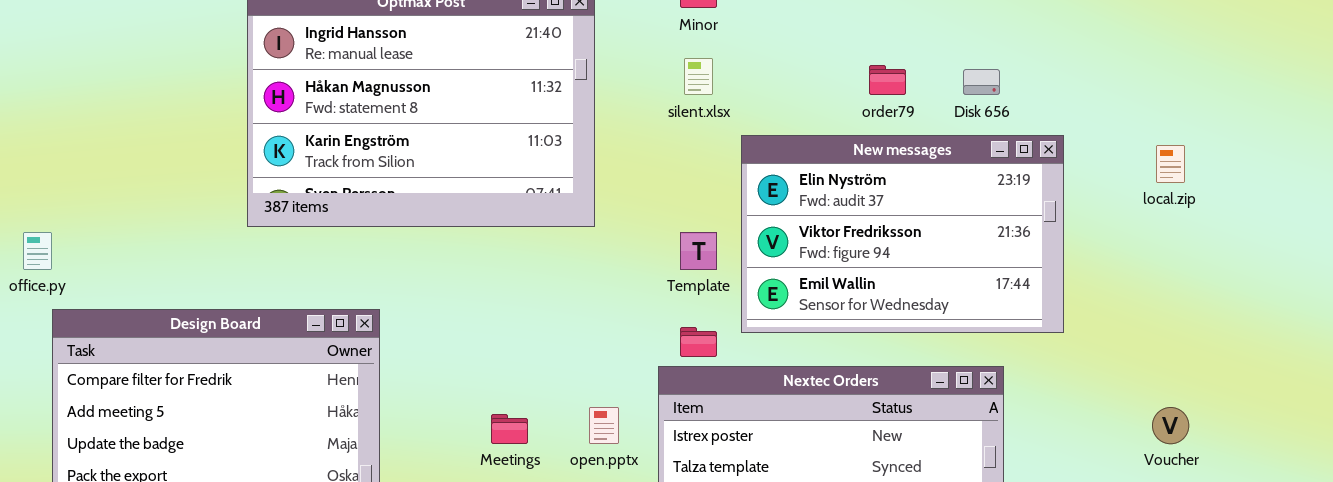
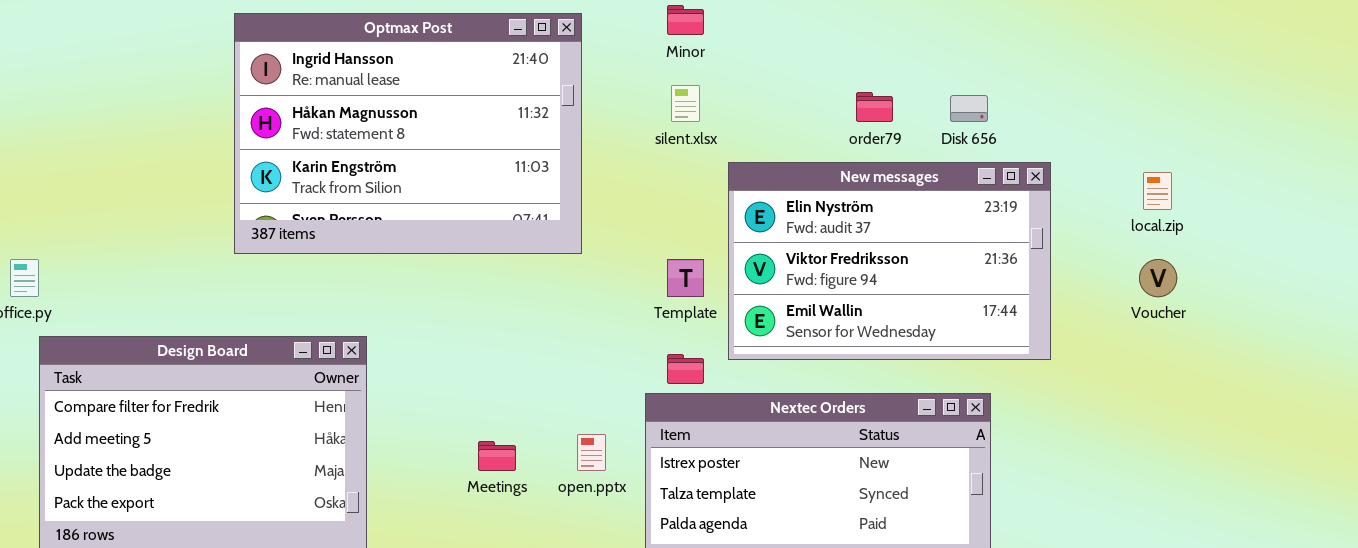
Voucher: [1152,407,1189,444] -> [1139,259,1177,297], moved

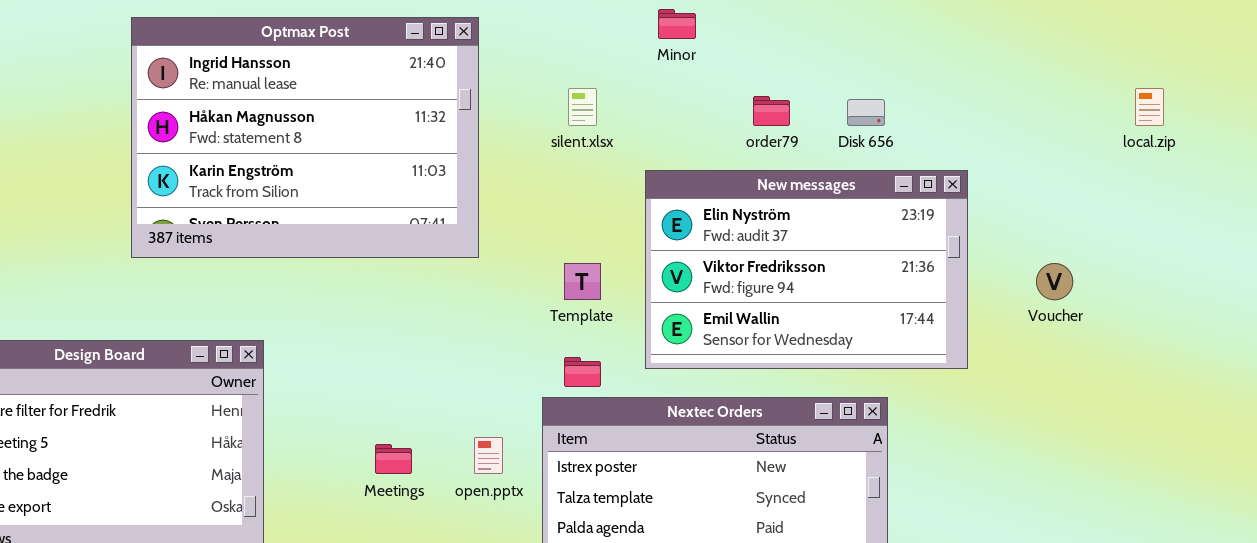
Minor: [667,5,704,35] -> [658,9,696,39], moved
New messages: [728,162,1051,360] -> [645,170,968,369], moved
local.zip: [1143,172,1172,210] -> [1135,88,1164,126], moved

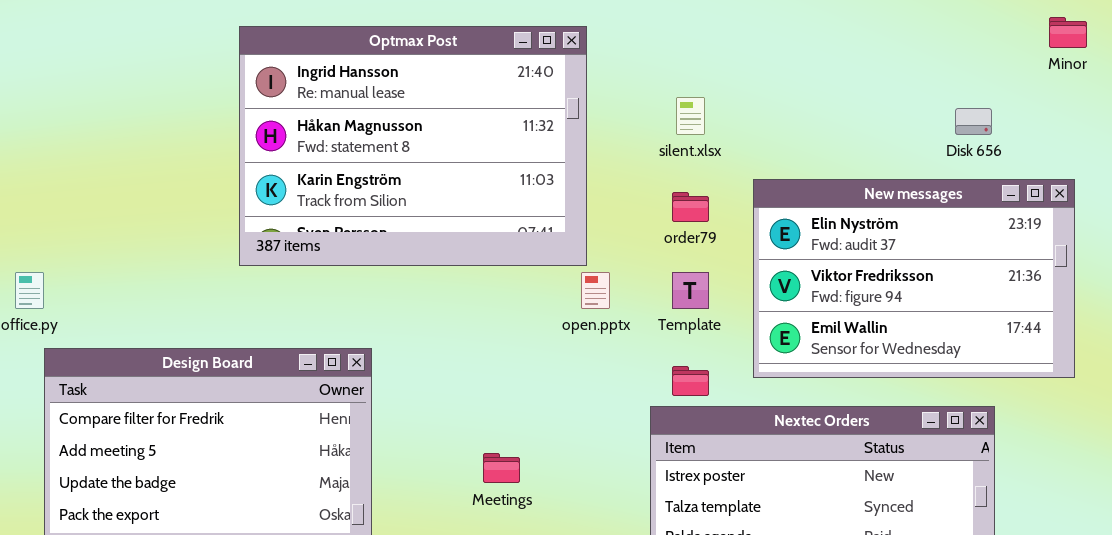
Minor: [658,9,696,39] -> [1049,17,1087,48], moved
order79: [753,96,790,126] -> [672,192,709,222], moved
open.pptx: [474,437,503,474] -> [581,272,610,309], moved

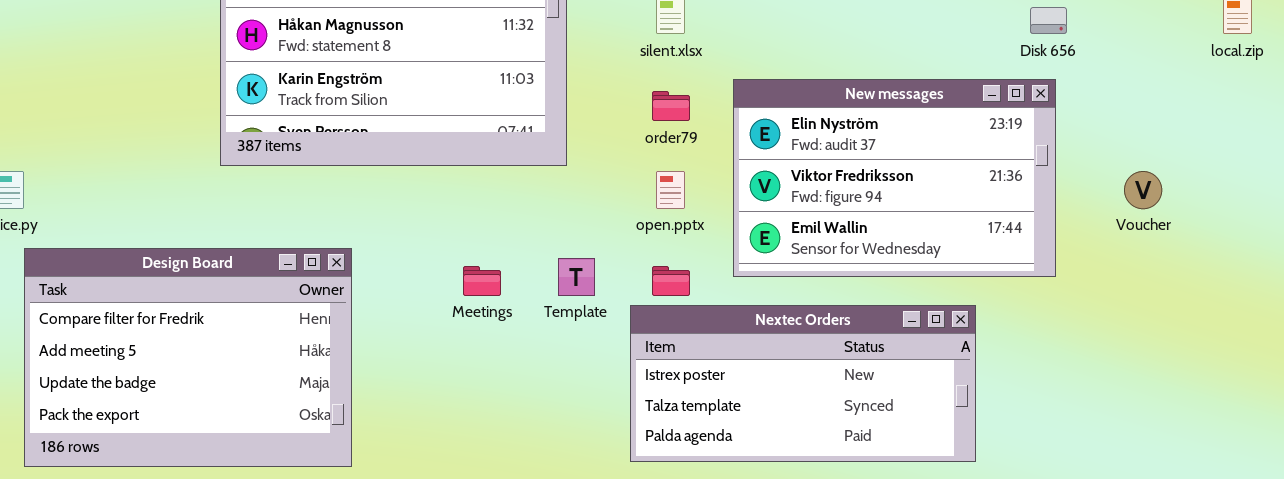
Disk 656: [955,108,992,135] -> [1030,7,1067,34], moved
open.pptx: [581,272,610,309] -> [656,171,685,209], moved
Template: [672,272,709,309] -> [558,258,595,296], moved
Meetings: [483,453,520,483] -> [463,266,501,296], moved

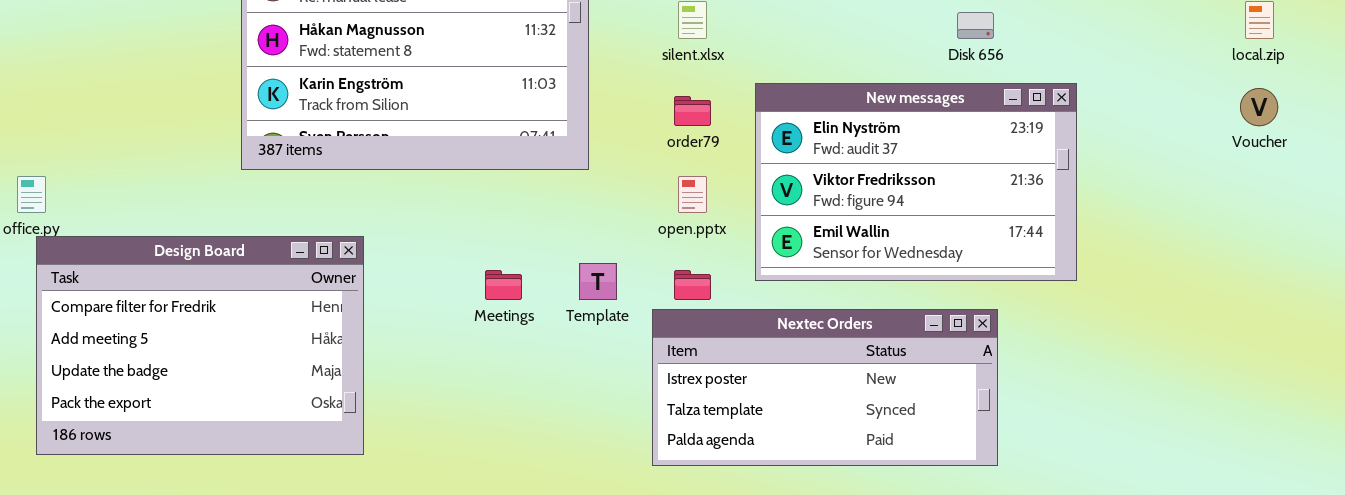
Disk 656: [1030,7,1067,34] -> [957,12,994,39], moved
Voucher: [1124,171,1162,209] -> [1240,88,1278,126], moved
Design Board: [24,248,352,467] -> [36,236,364,455], moved

